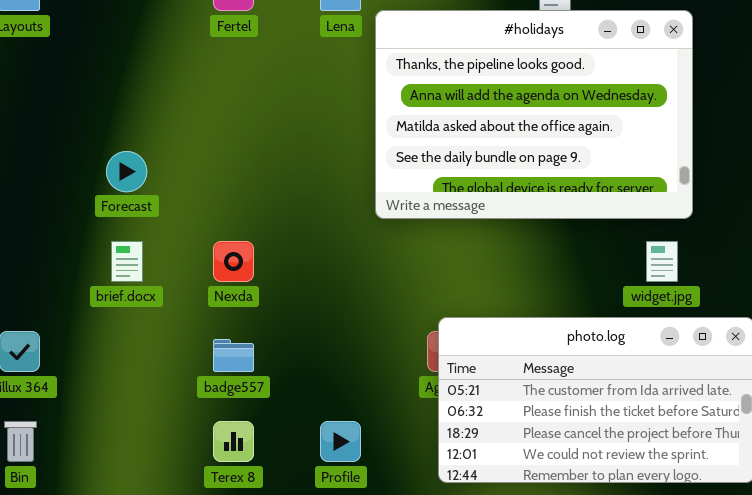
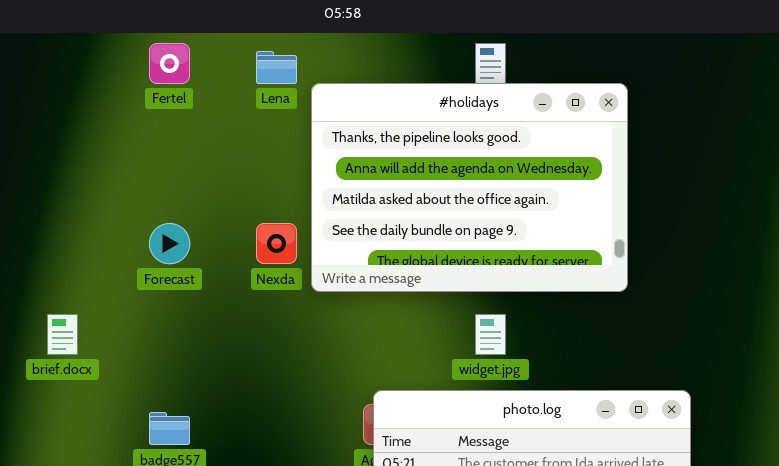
Forecast: [106,151,147,192] -> [149,223,190,264], moved
Nexda: [213,241,254,282] -> [256,223,297,264], moved
widget.jpg: [646,241,678,282] -> [475,314,506,355], moved

